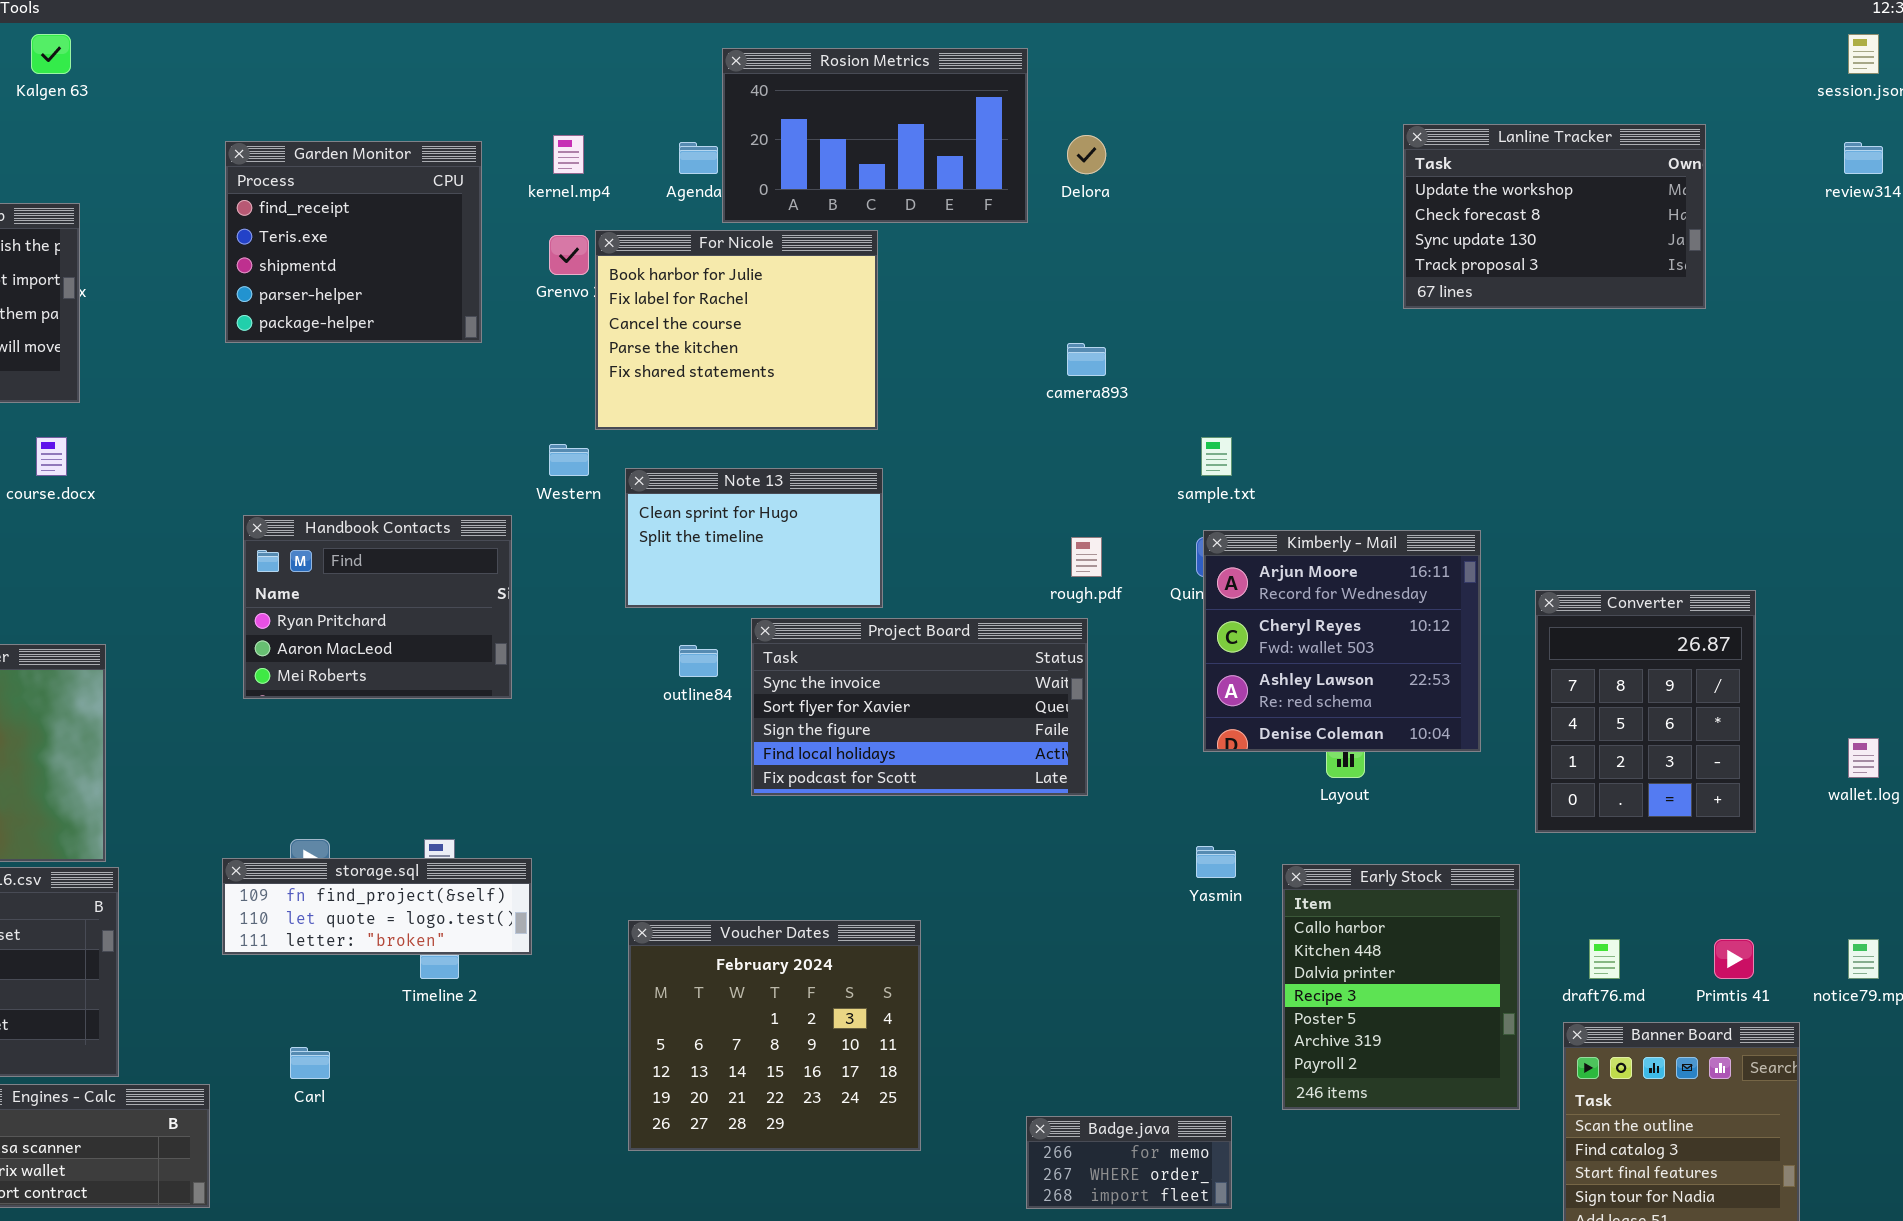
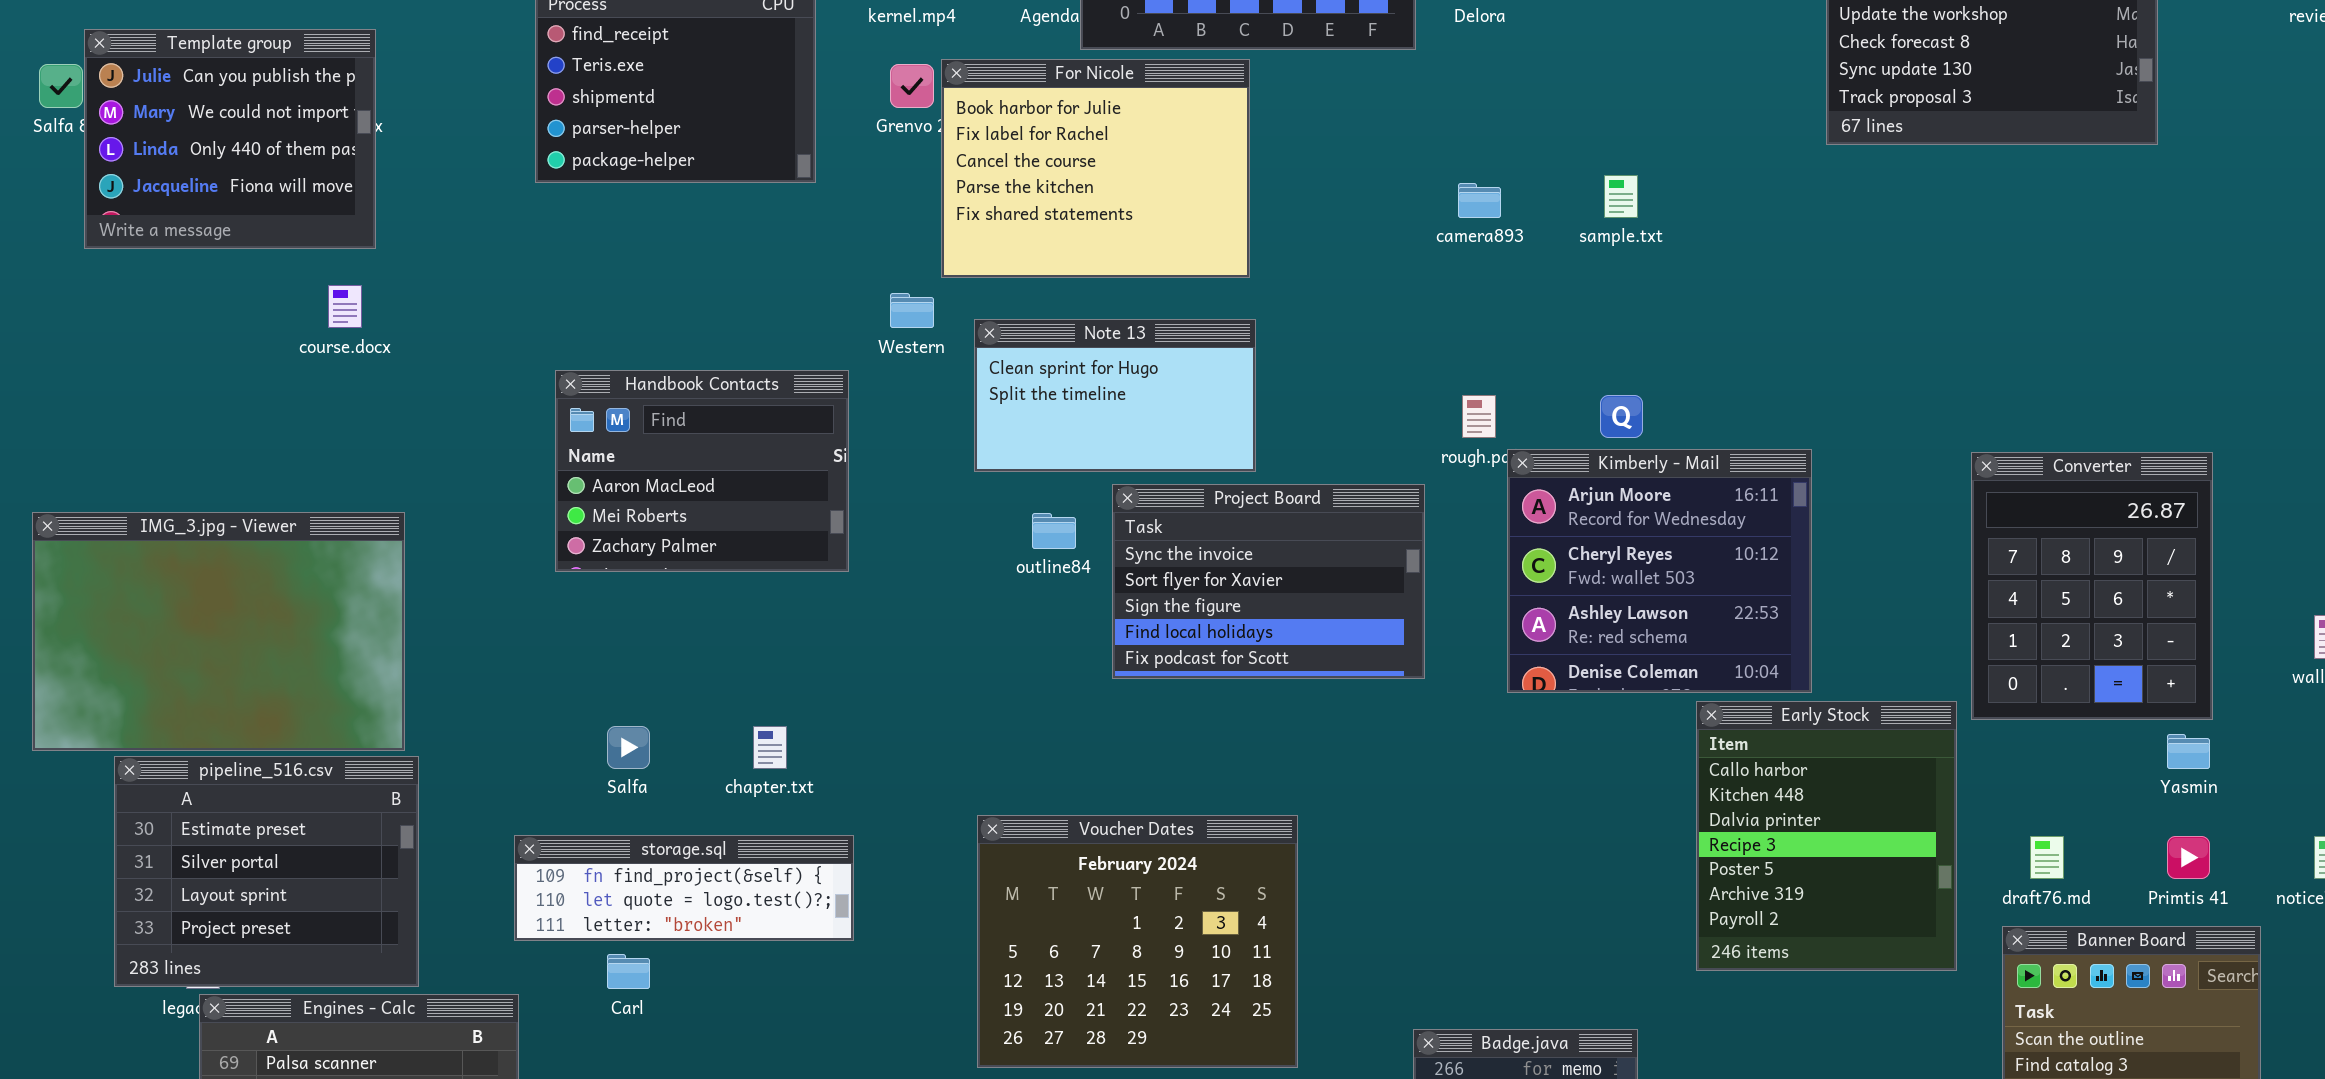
sample.txt: [1201,437,1232,476] -> [1604,175,1638,218], moved
Handbook Contacts: [243,515,512,699] -> [555,370,849,572], scrolled down 1 row
Kimberly - Mail: [1203,530,1481,752] -> [1507,449,1812,693], moved
Project Board: [751,618,1088,796] -> [1112,484,1425,679], resized
Yasmin: [1196,846,1236,878] -> [2167,734,2210,769], moved
storage.sql: [222,858,532,955] -> [514,835,854,941], moved
Early Stock: [1282,864,1520,1110] -> [1696,701,1957,971], moved

